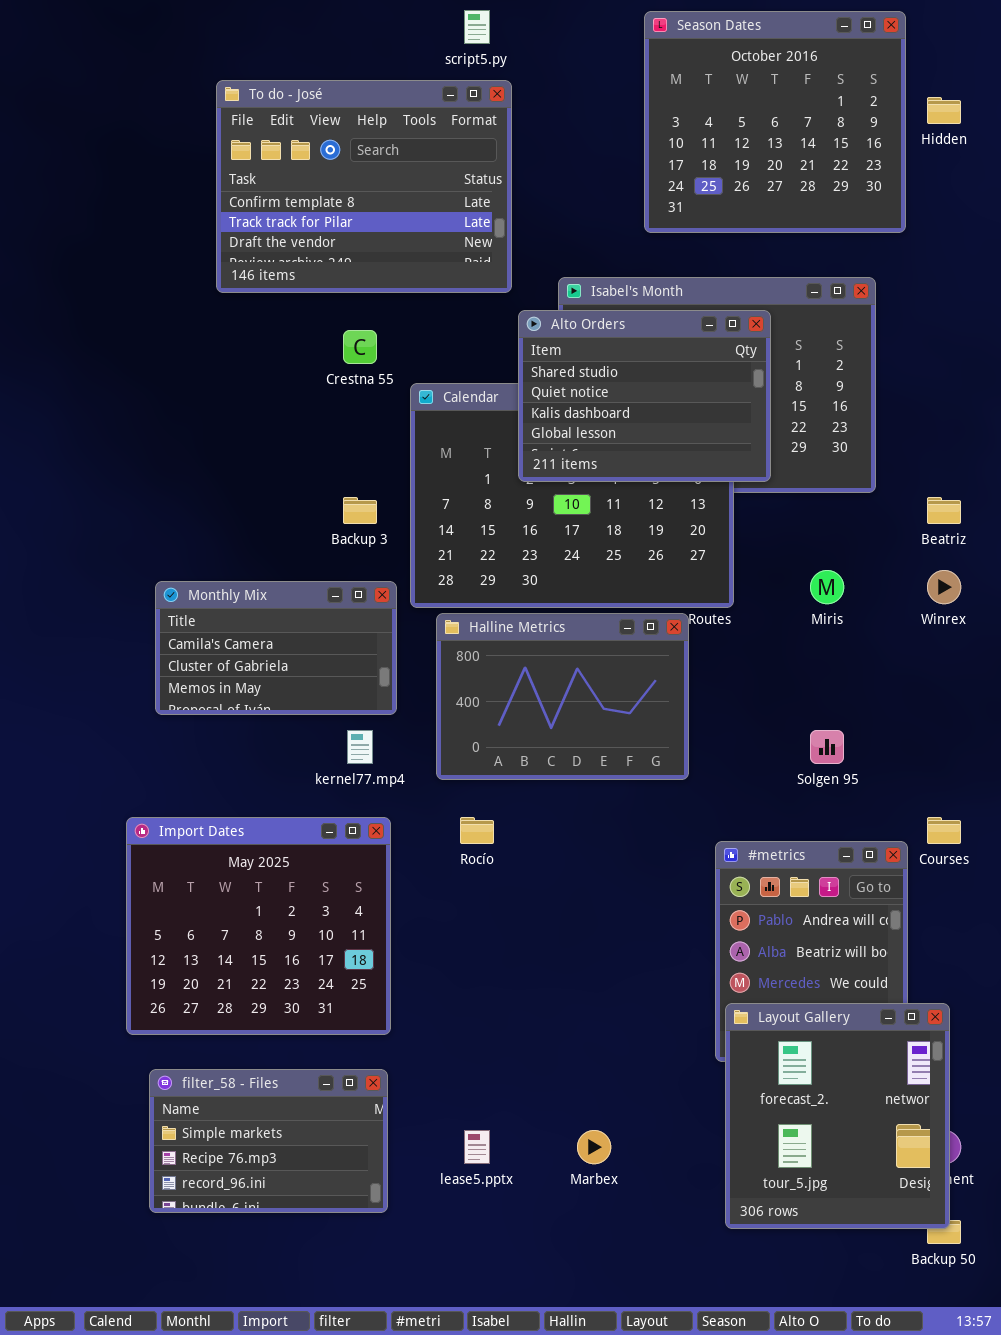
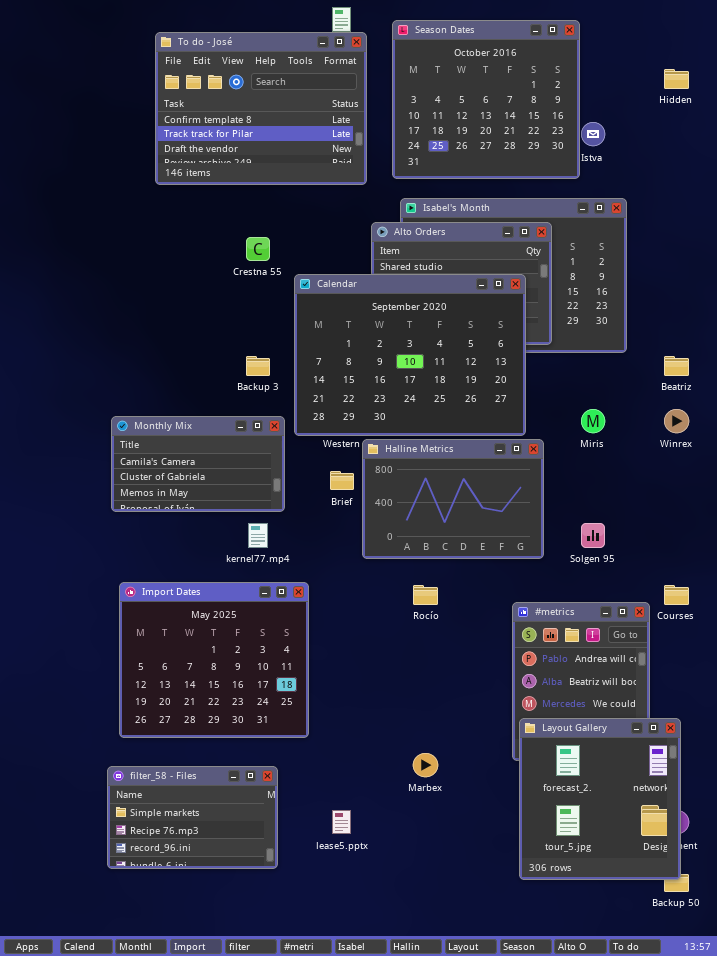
Season Dates: [644,11,906,233] -> [392,20,580,179], moved
To do - José: [216,80,512,293] -> [155,32,367,185], moved
Calendar: [410,383,734,608] -> [294,274,526,436], raised
Halline Metrics: [436,613,689,780] -> [362,439,544,559], moved
Import Dates: [126,817,391,1035] -> [119,582,309,738], moved
Rocío: [460,817,494,844] -> [413,585,438,605], moved
Marbex: [577,1130,611,1164] -> [413,753,438,777], moved

